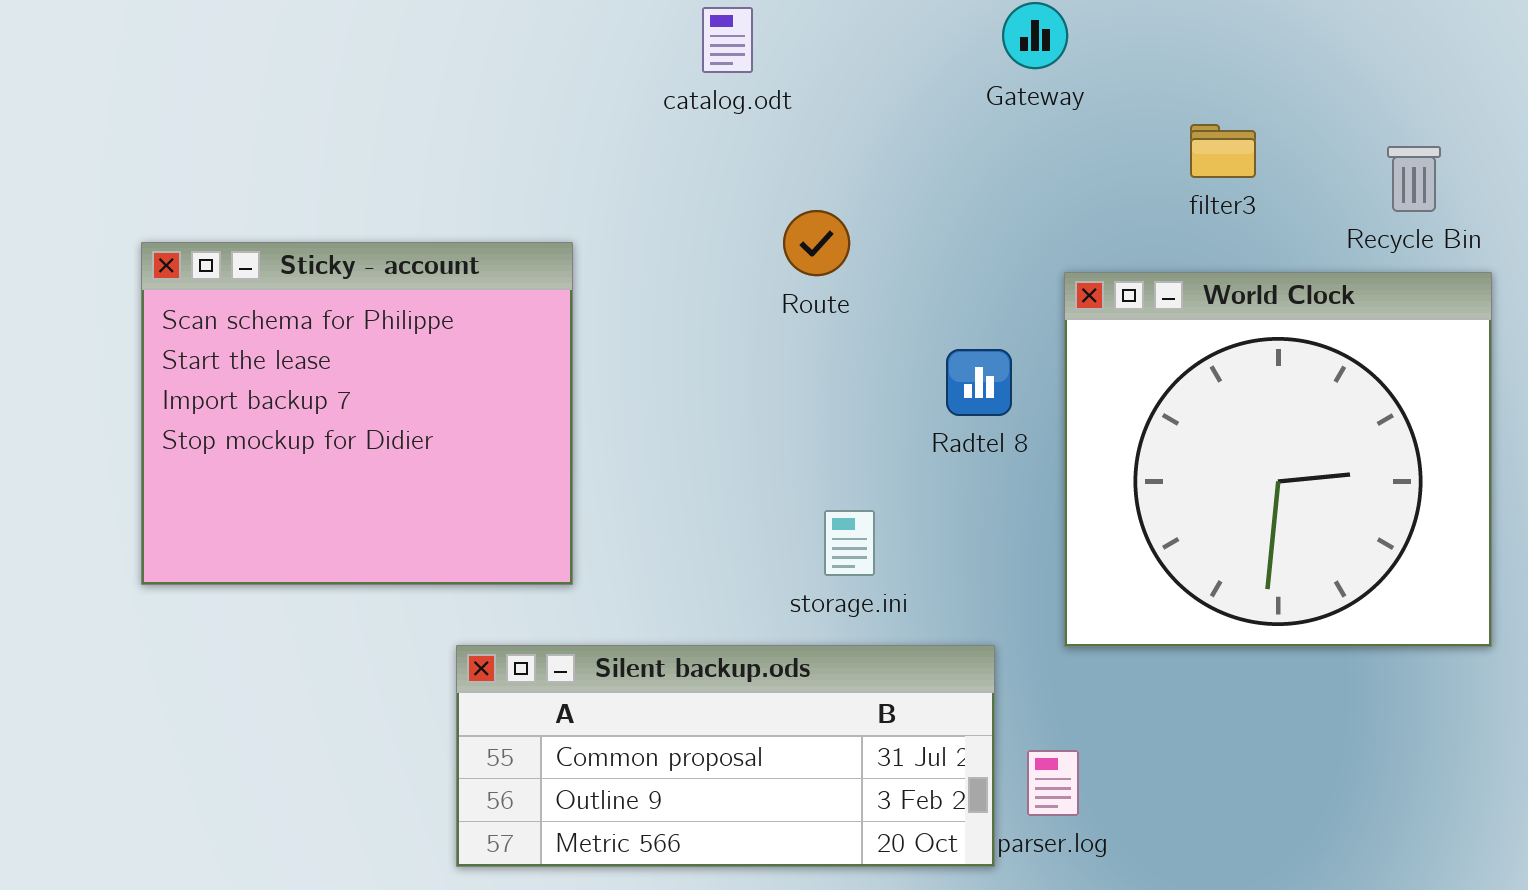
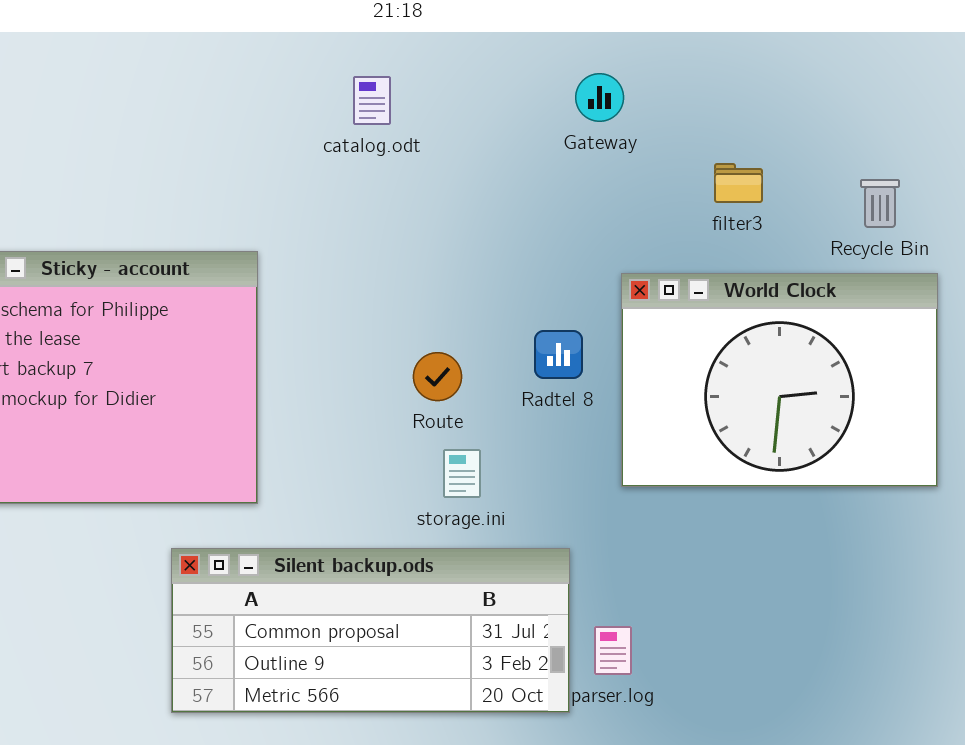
Route: [783,210,850,276] -> [413,352,462,401], moved
World Clock: [1064,272,1492,647] -> [621,273,938,487], resized

